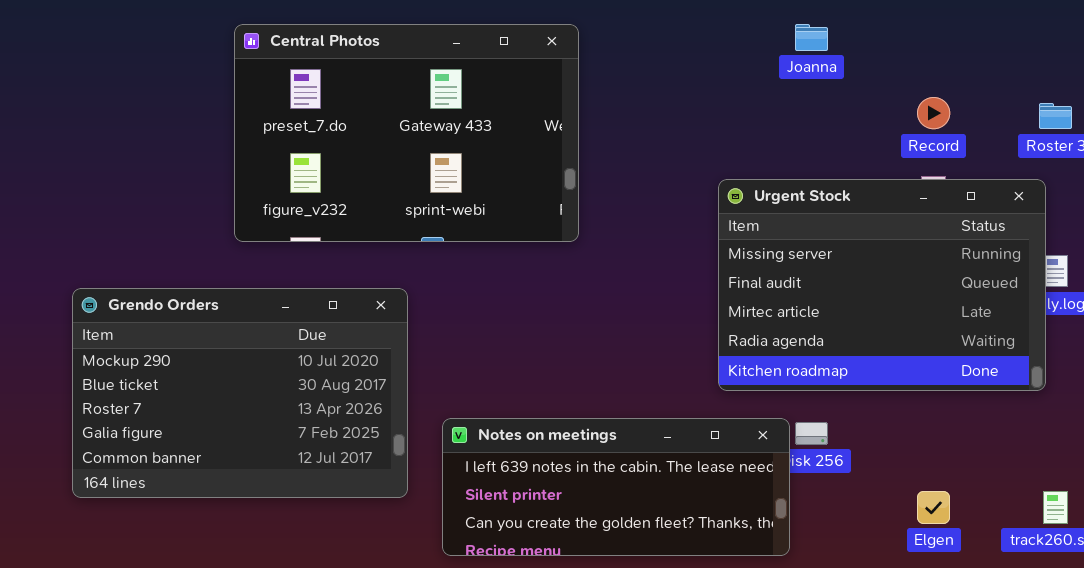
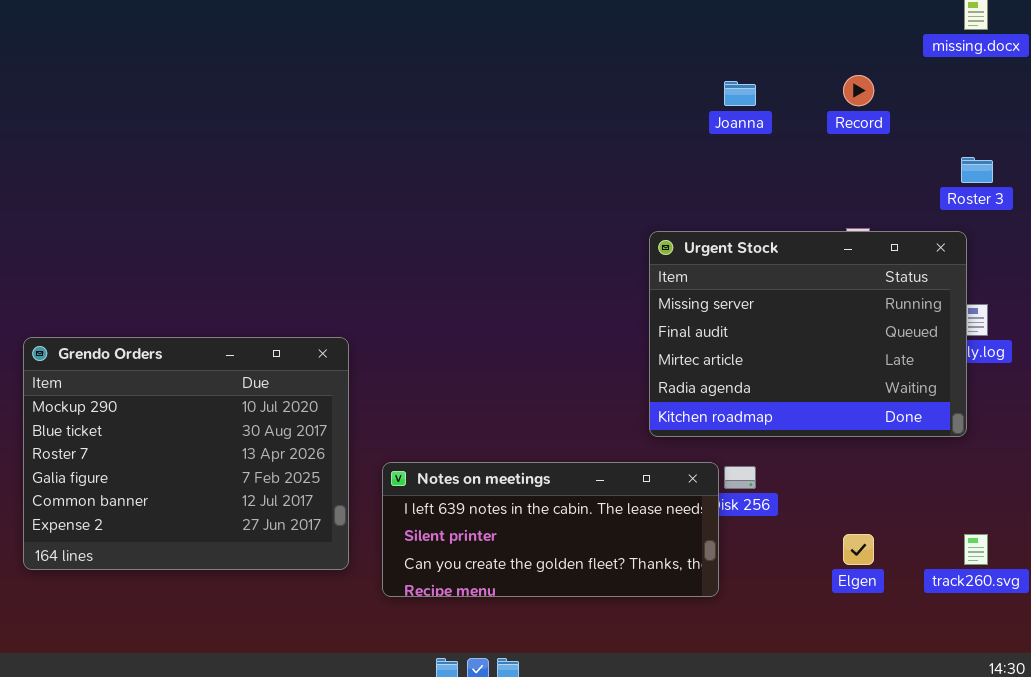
Central Photos: [234,24,579,242] -> none, closed
Record: [917,97,950,129] -> [843,75,874,106], moved
Grendo Orders: [72,288,408,498] -> [23,337,349,570], resized

